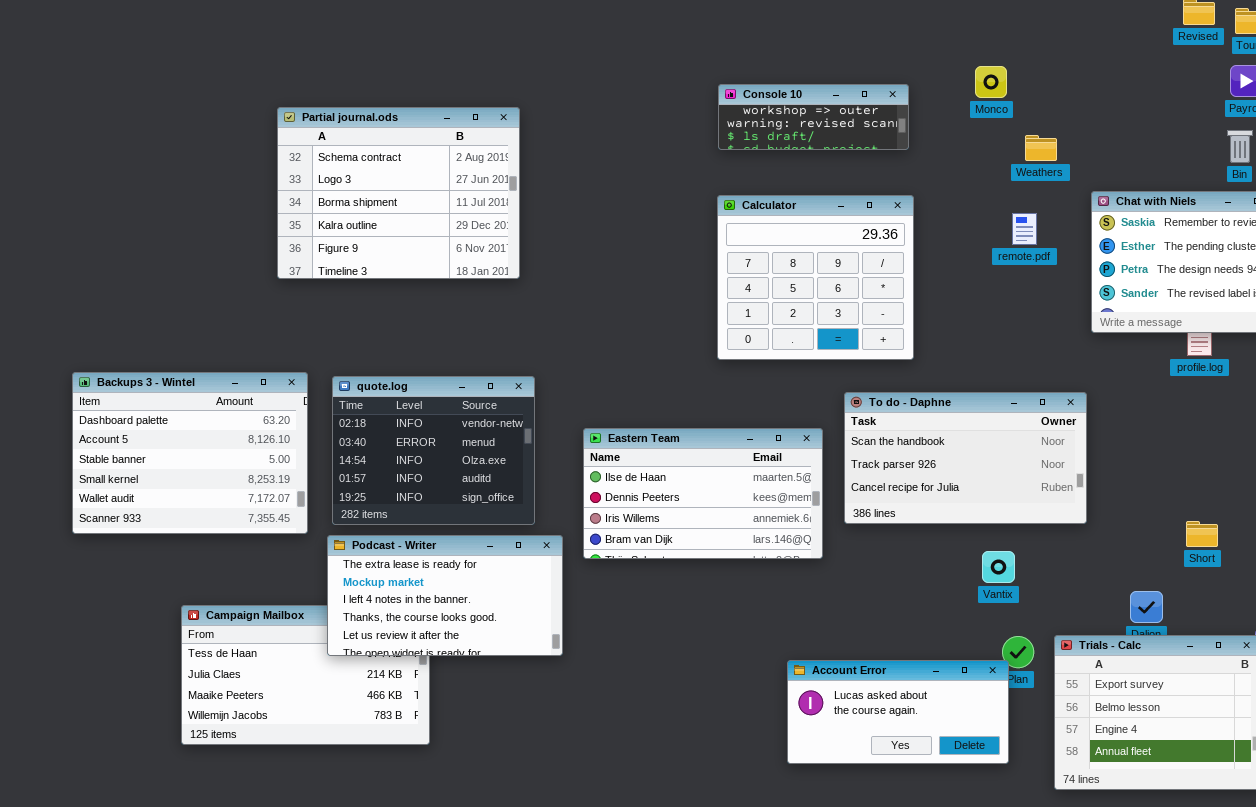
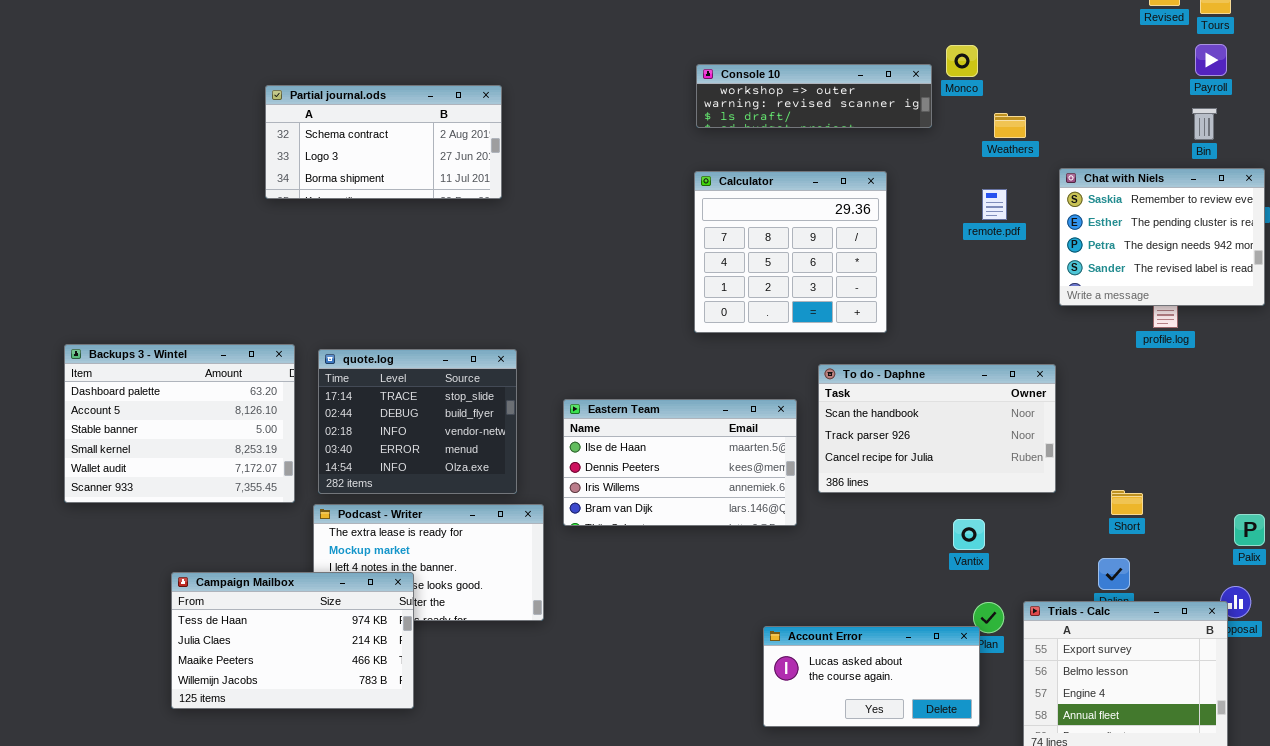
Console 10: [718,84,909,150] -> [696,64,932,128], resized
Partial journal.ods: [277,107,520,279] -> [265,85,502,199], resized
quote.log: [332,376,535,525] -> [318,349,517,494], scrolled up 2 rows
Short: [1186,521,1218,547] -> [1111,490,1143,515], moved
Campaign Mailbox: [181,605,430,745] -> [171,572,414,709], raised

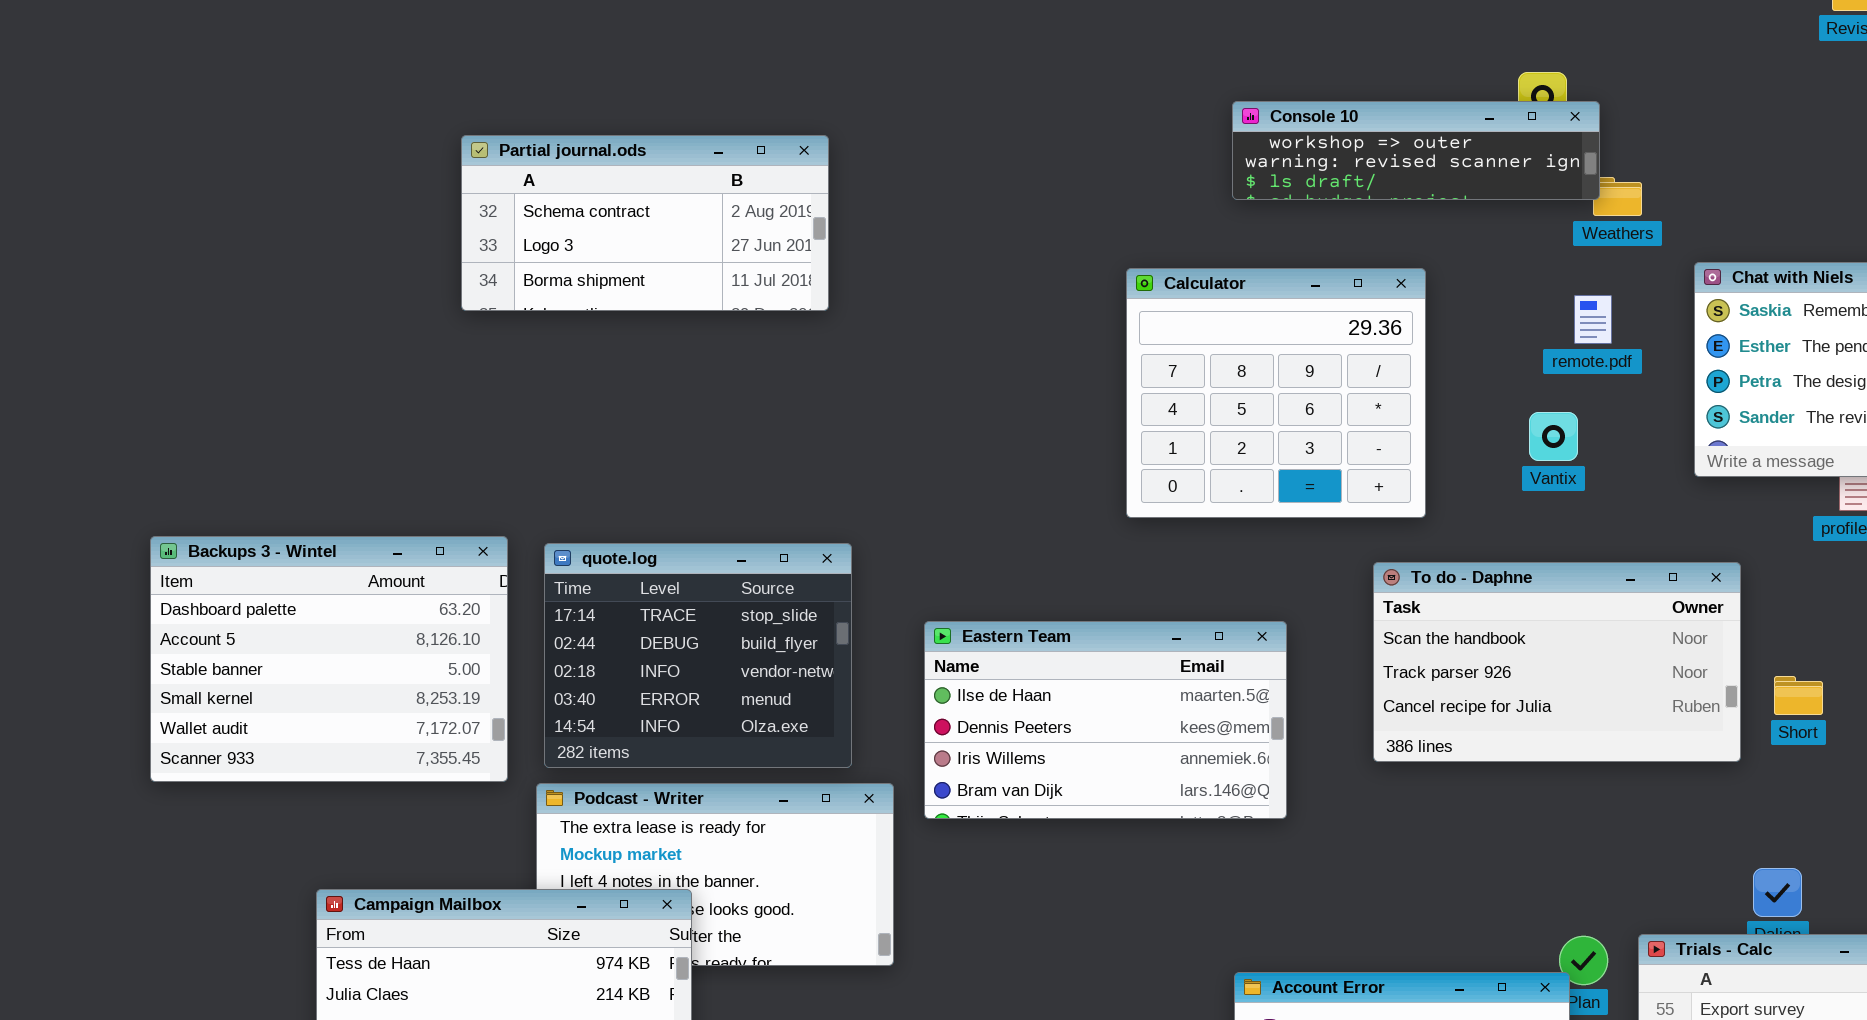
Console 10: [696,64,932,128] -> [1232,101,1600,200], moved
To do - Daphne: [818,364,1056,493] -> [1373,562,1741,762], moved
Short: [1111,490,1143,515] -> [1774,676,1823,715], moved
Vantix: [953,519,985,550] -> [1529,412,1578,461], moved

